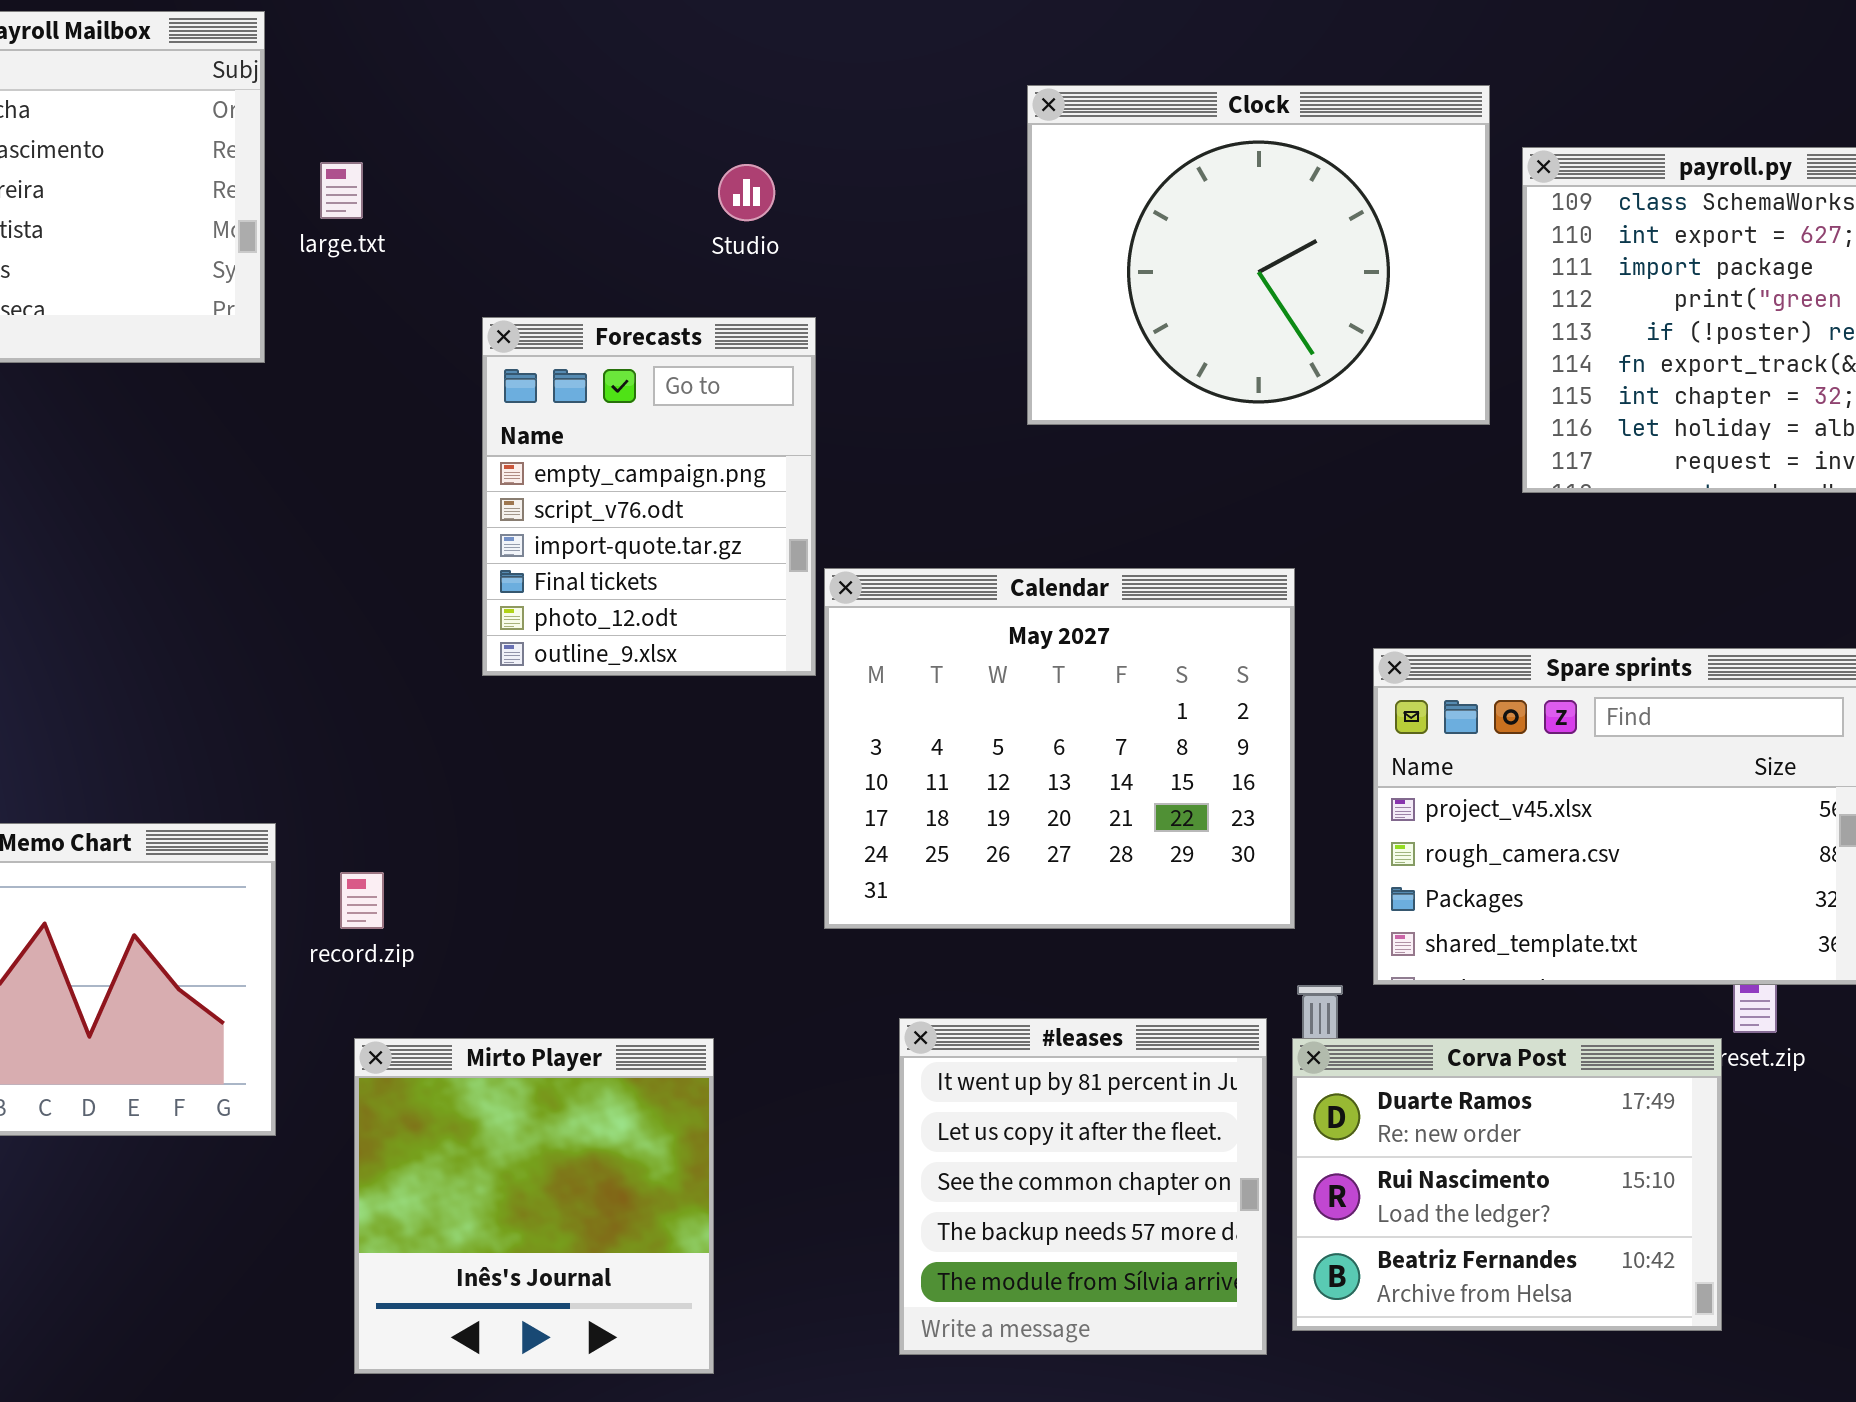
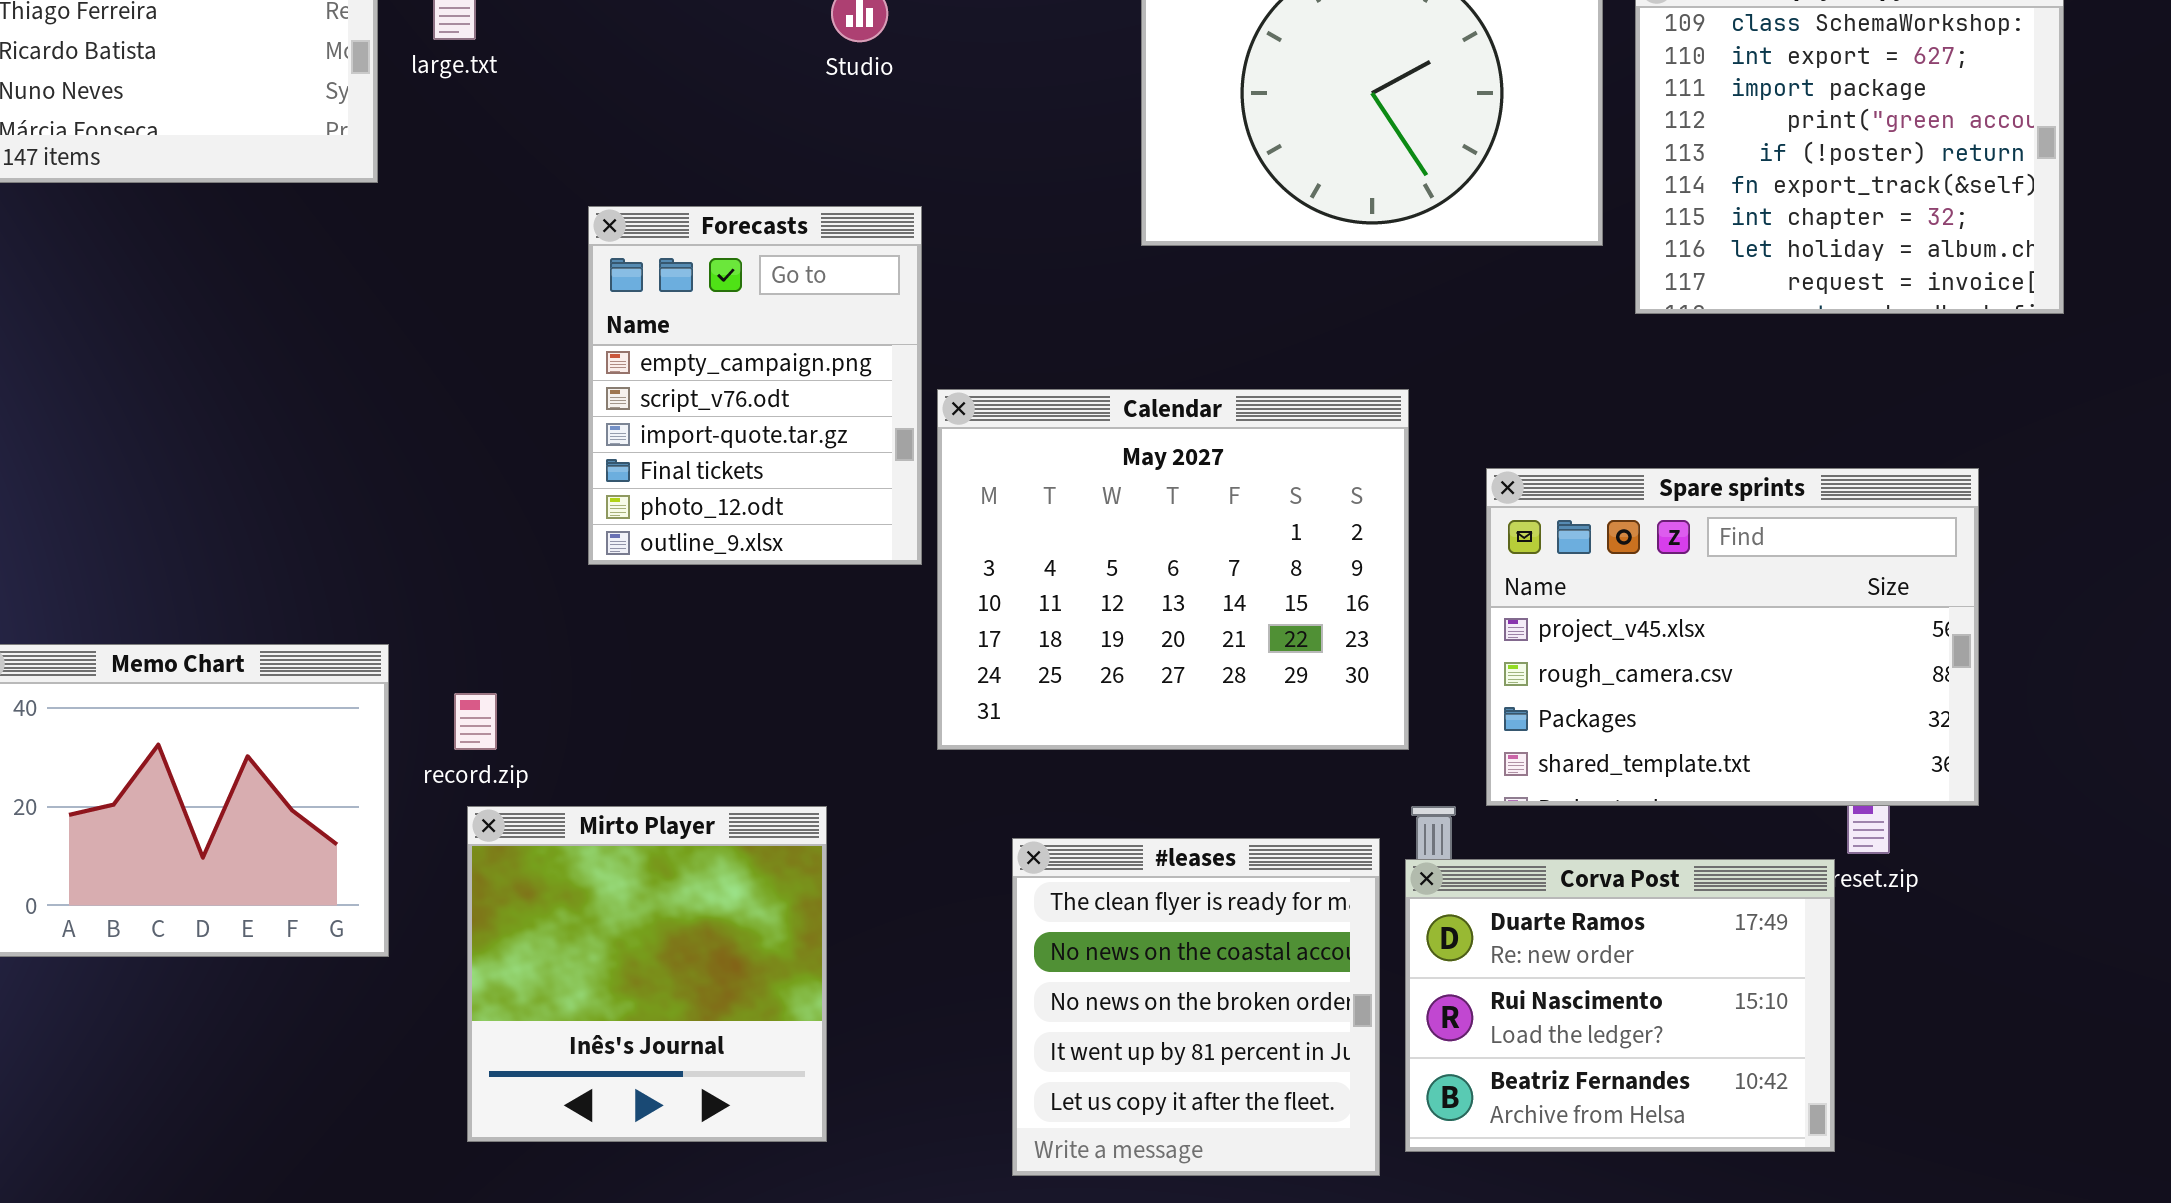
Forecasts: [482,317,816,676] -> [588,206,922,565], moved
#leases: [899,1018,1267,1355] -> [1012,838,1380,1176], scrolled up 3 rows
Mirto Player: [354,1038,714,1374] -> [467,806,827,1142], moved

